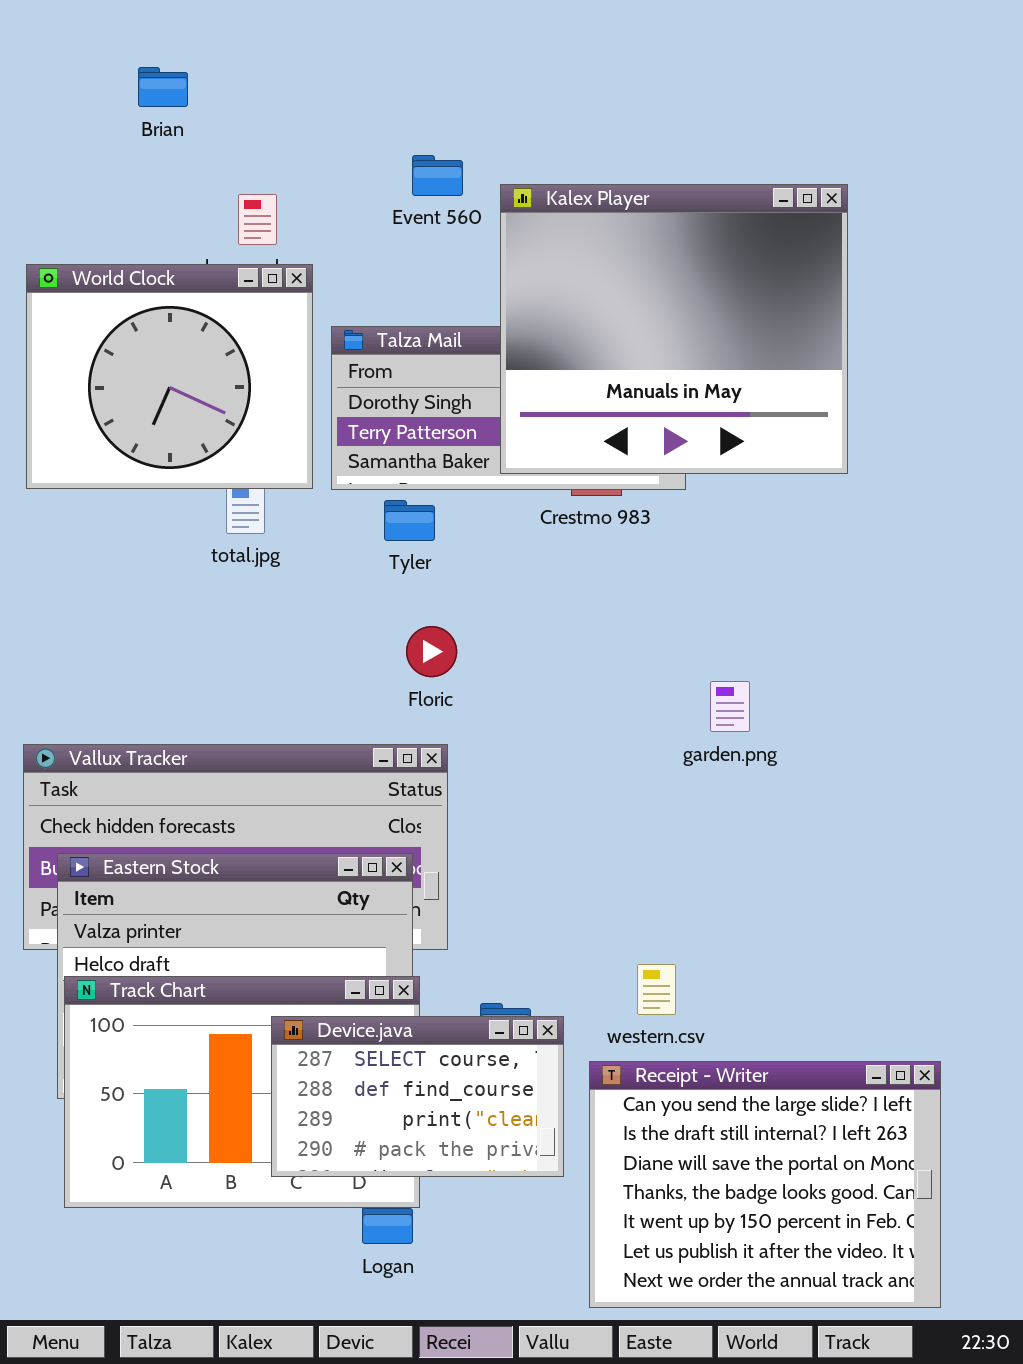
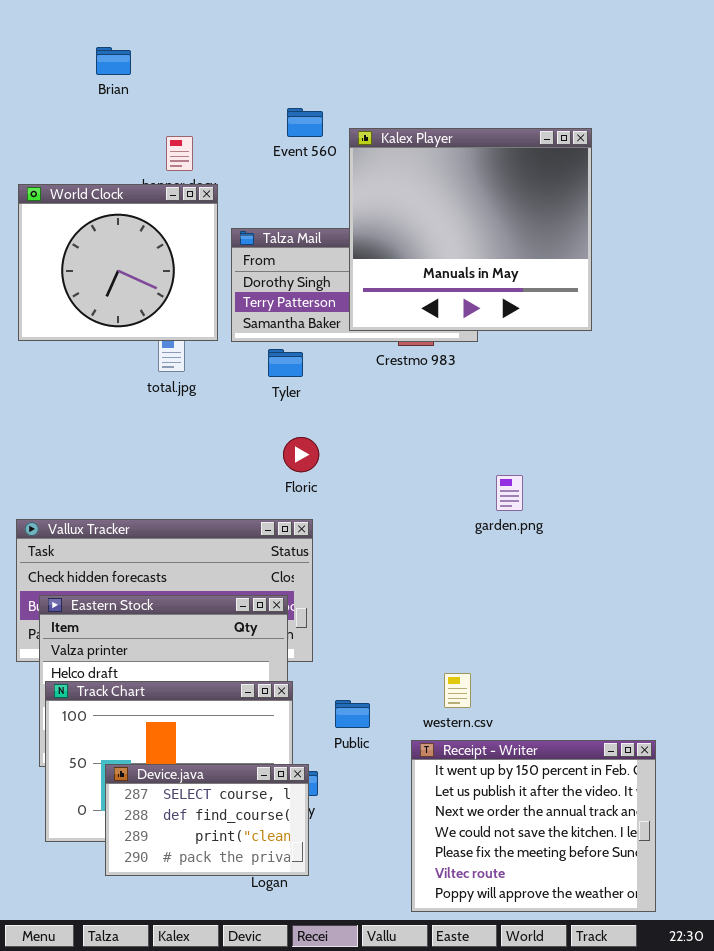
Device.java: [271,1016,564,1177] -> [105,764,309,876], moved
Receipt - Writer: [589,1061,941,1308] -> [411,740,656,912], scrolled down 4 rows

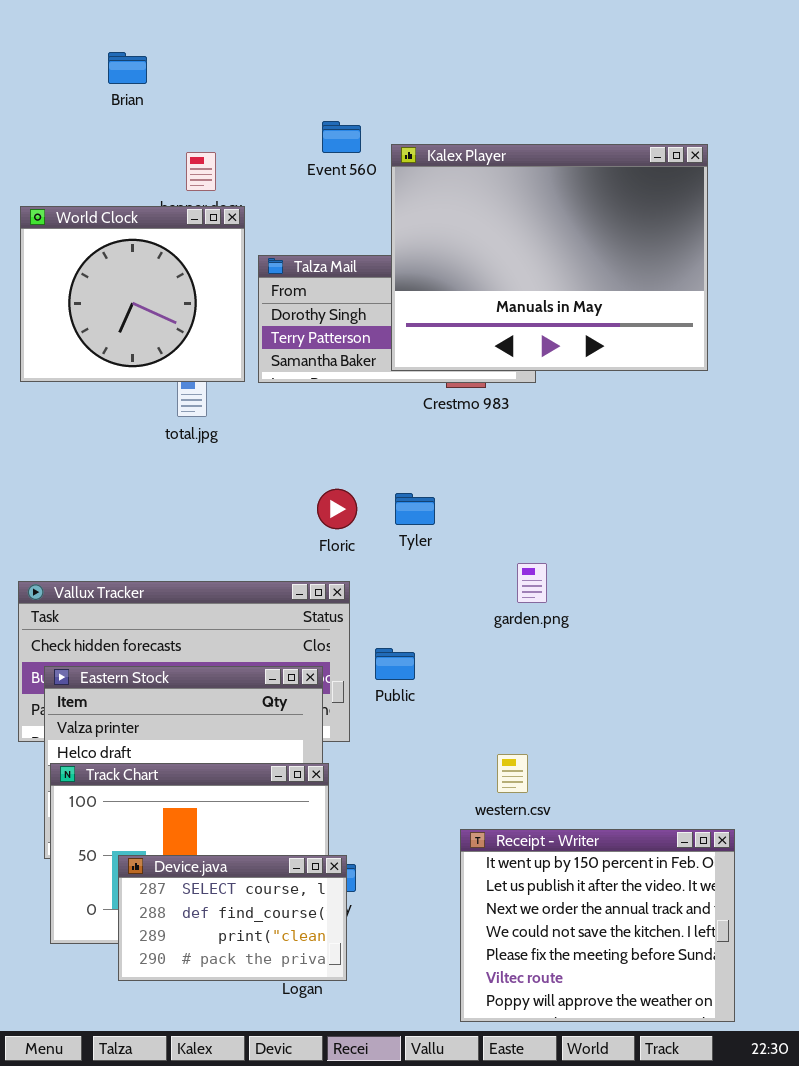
Kalex Player: [349,128,592,331] -> [391,144,708,371], resized
Tyler: [268,349,303,377] -> [395,493,435,525], moved
garden.png: [496,475,523,511] -> [517,563,547,603], moved
Public: [335,700,370,728] -> [375,648,415,680], moved

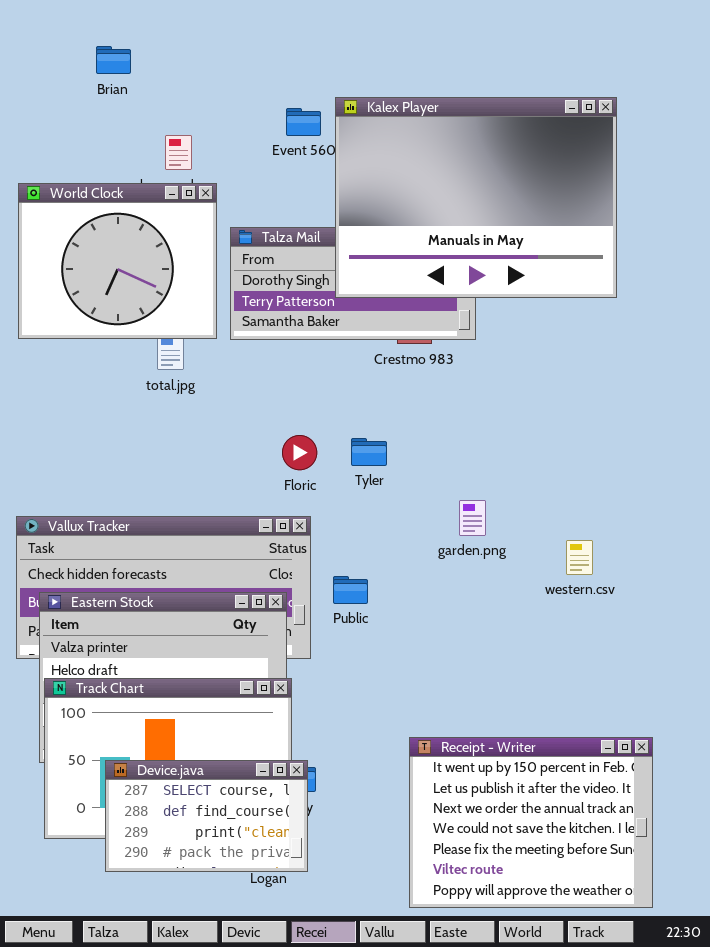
Kalex Player: [391,144,708,371] -> [335,97,617,298], moved
western.csv: [497,754,528,793] -> [566,540,593,575], moved

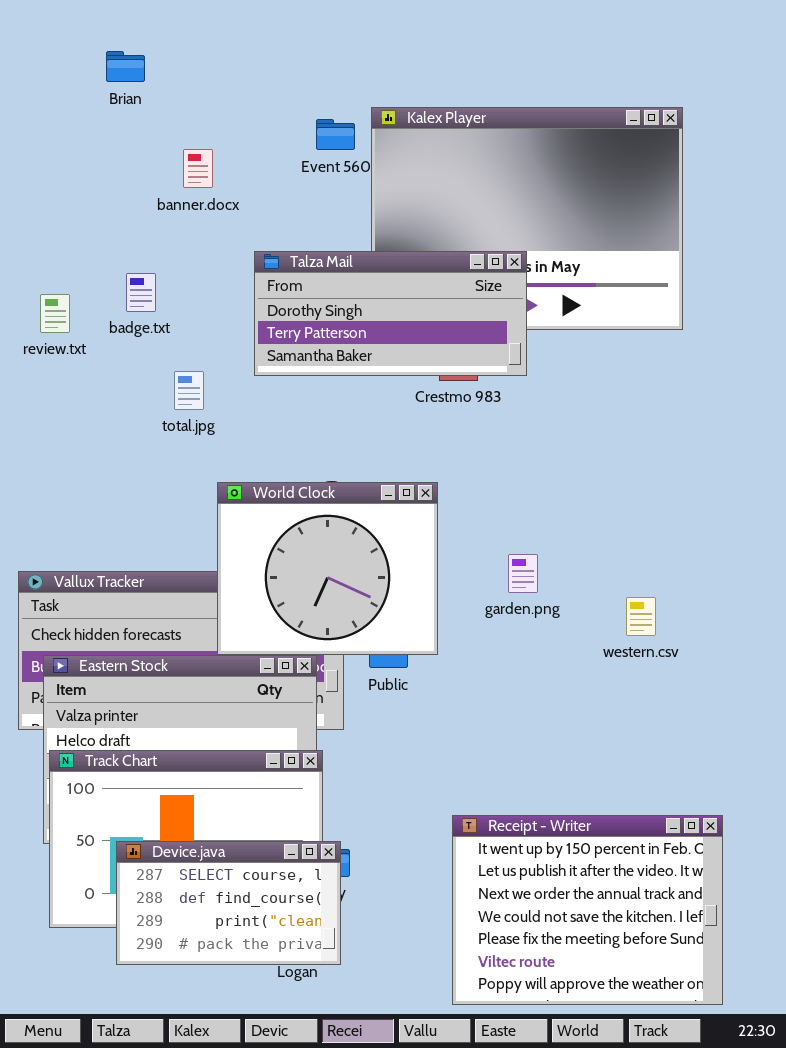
World Clock: [18,183,217,339] -> [217,482,438,655], moved
Talza Mail: [230,227,476,340] -> [254,251,527,376], raised

